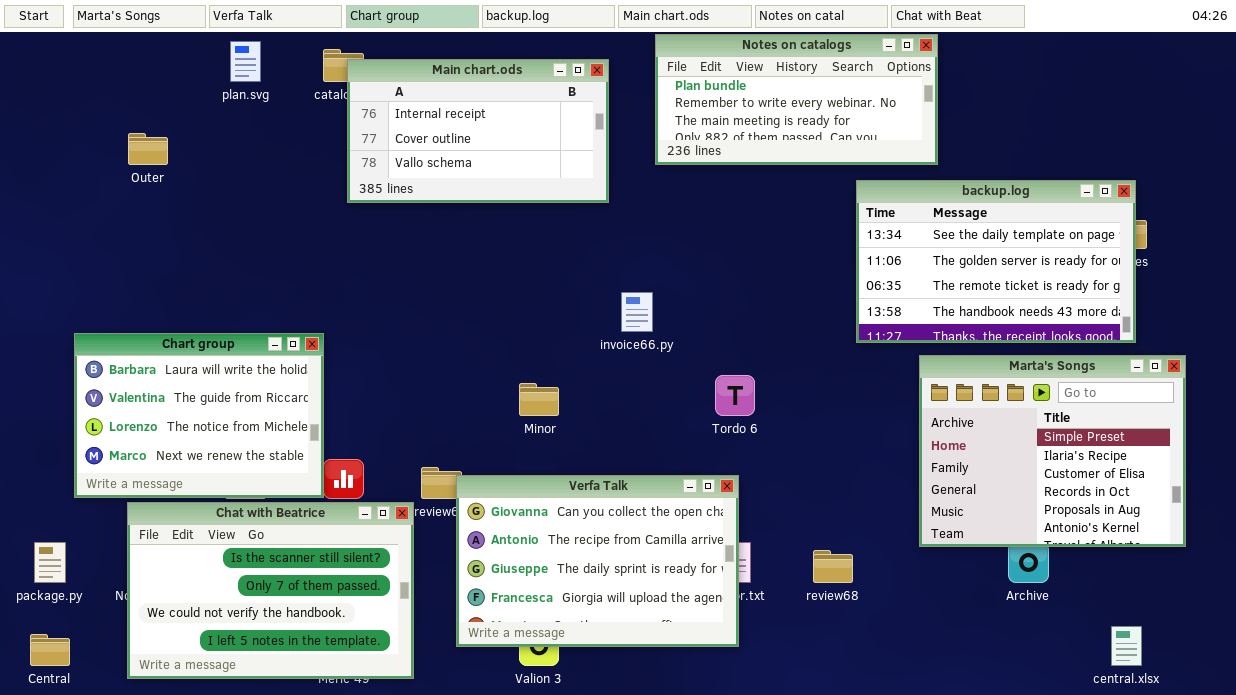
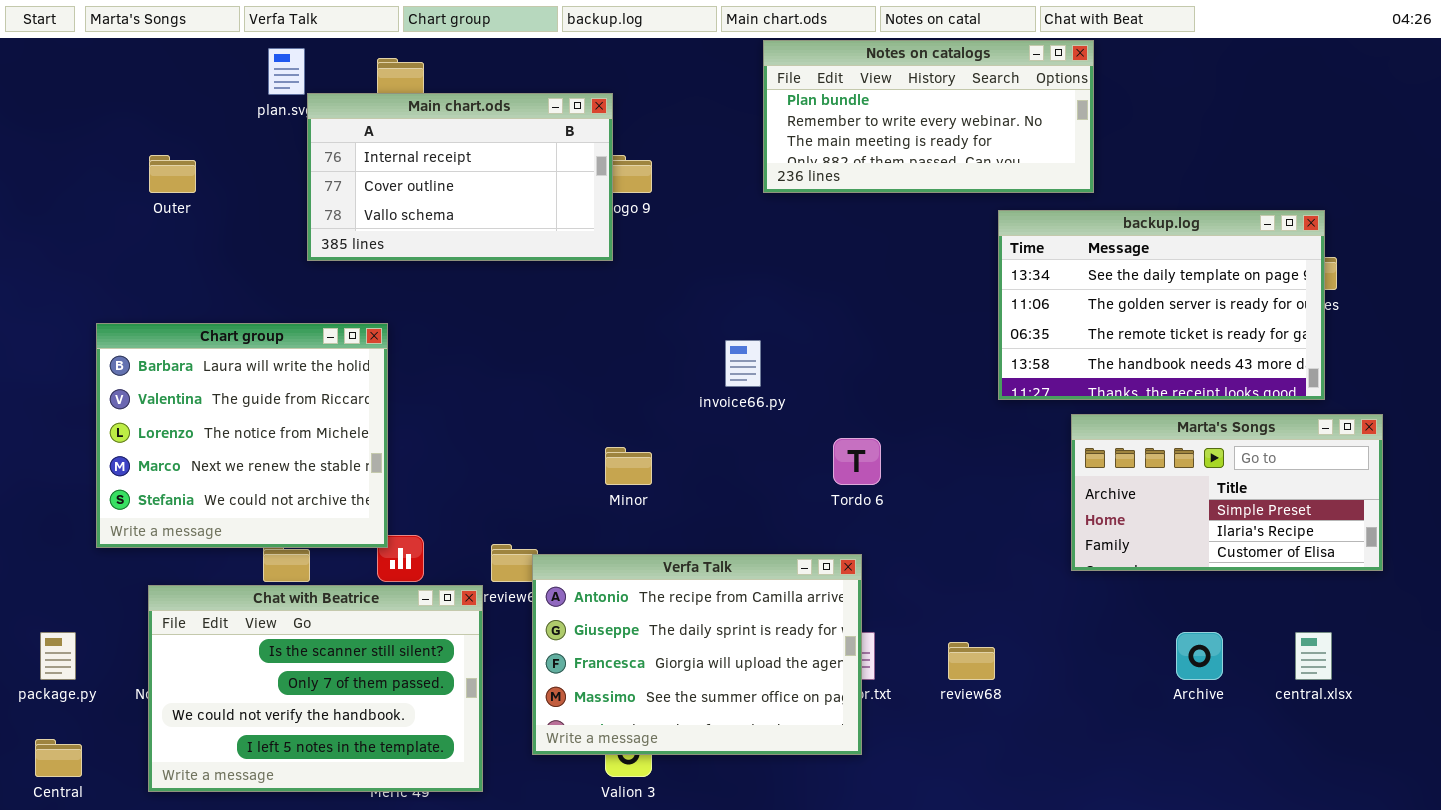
Main chart.ods: [347,59,609,203] -> [307,93,613,261], moved
Chart group: [74,333,324,498] -> [96,323,388,548], moved, resized
Marta's Songs: [919,355,1186,547] -> [1071,414,1383,571], resized
Verfa Talk: [456,475,739,647] -> [532,554,862,755], scrolled down 1 row
central.xlsx: [1111,626,1142,666] -> [1295,632,1332,680], moved

